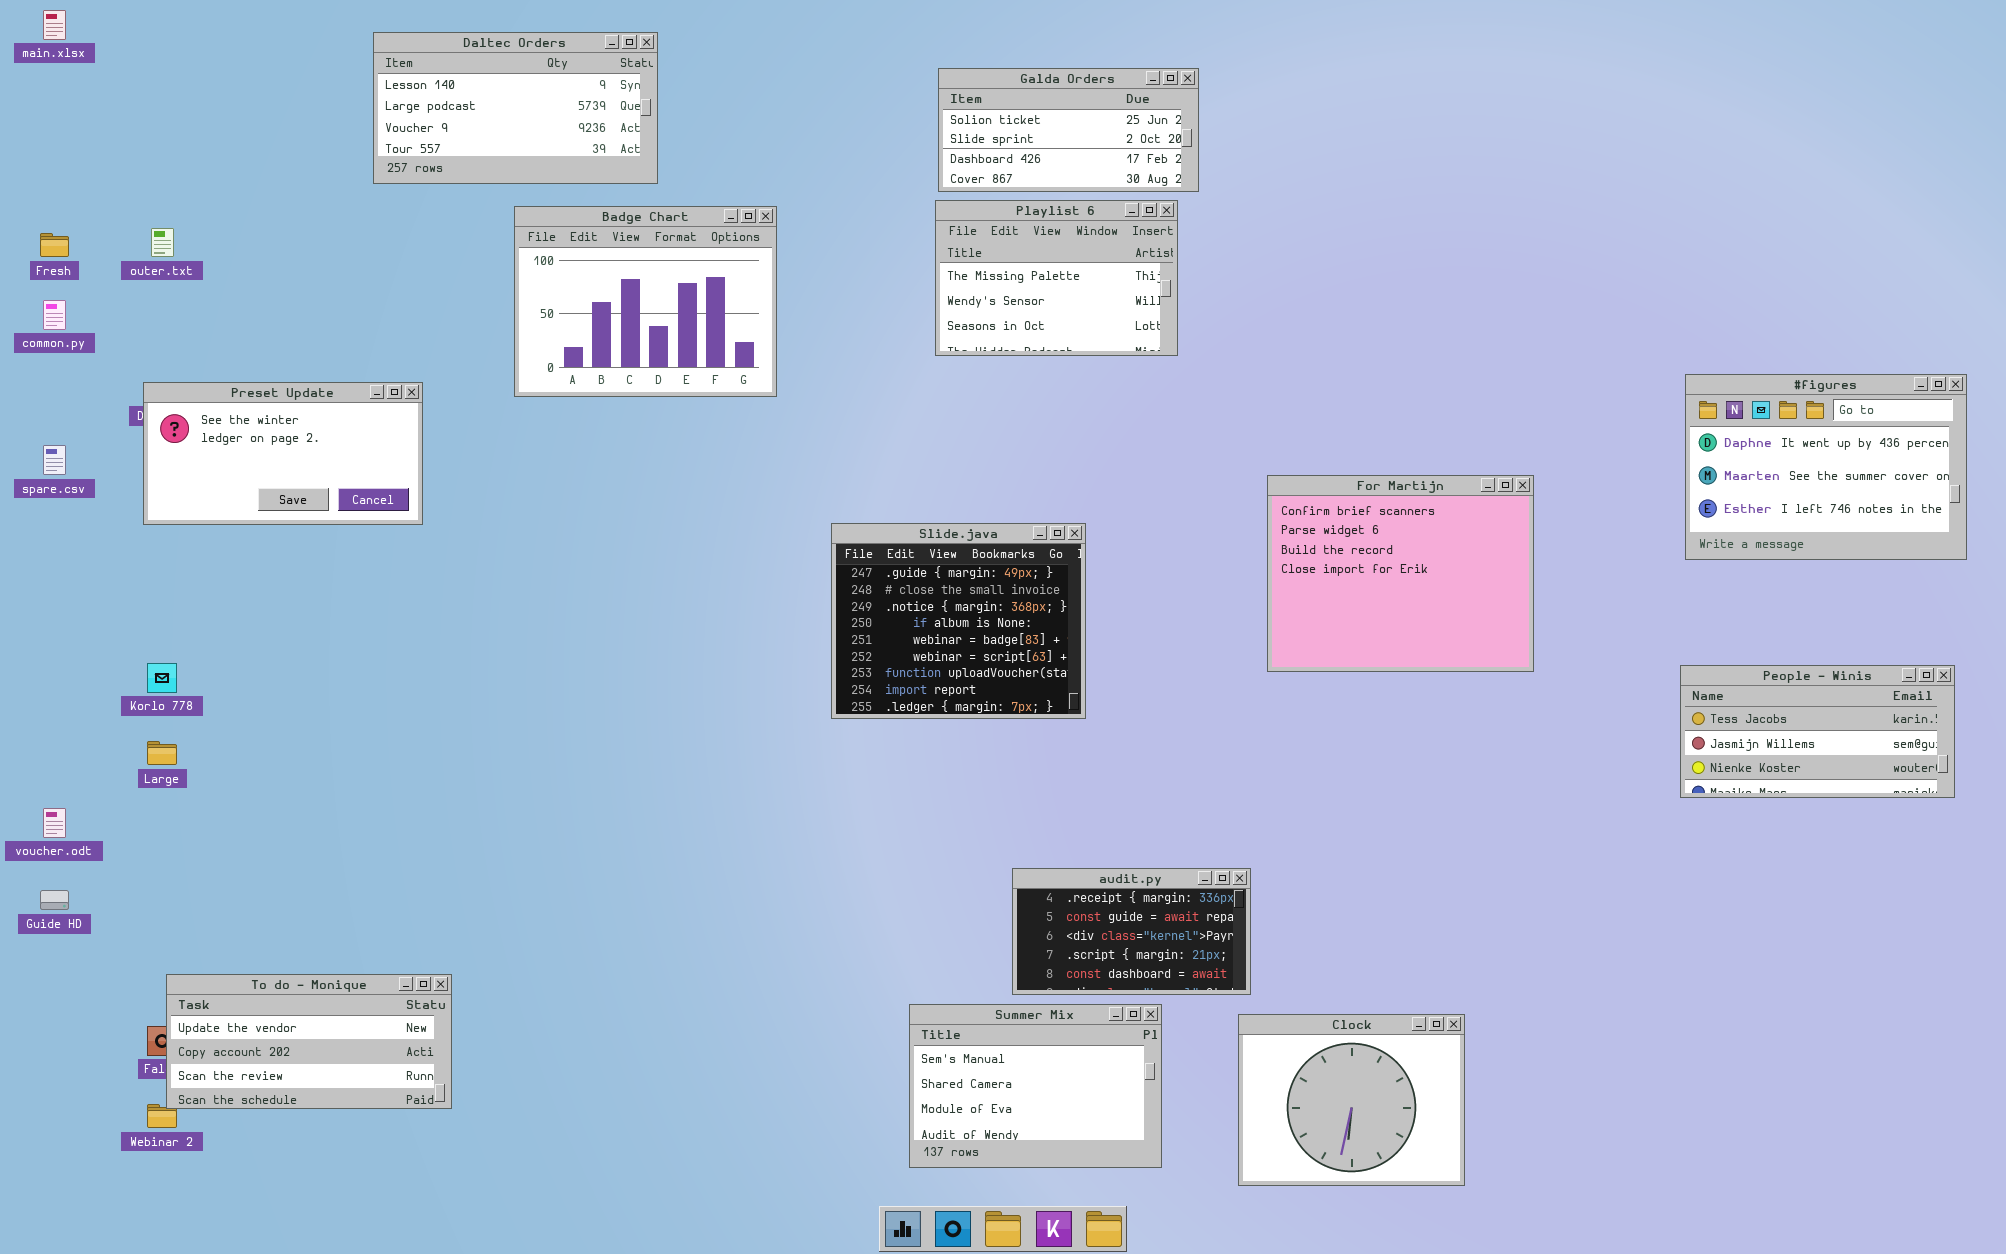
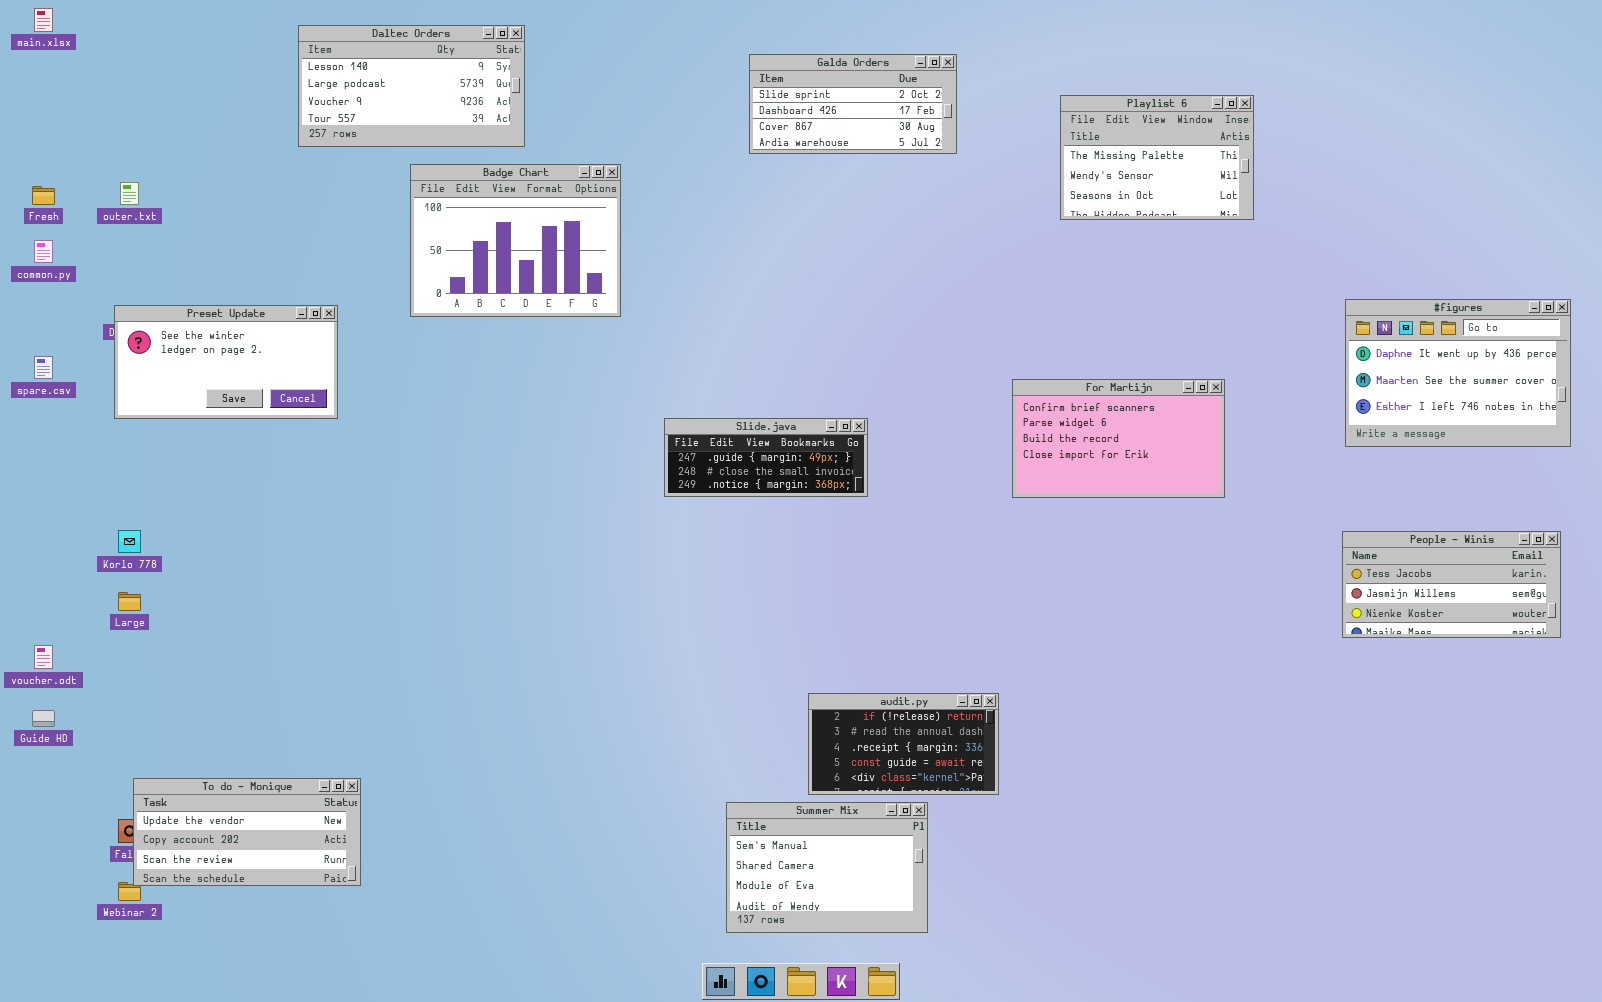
Galda Orders: [938,68,1199,192] -> [749,54,957,154], scrolled down 1 row
Playlist 6: [935,200,1178,356] -> [1060,95,1254,220], moved
For Martijn: [1267,475,1534,672] -> [1012,379,1225,498], resized
Slide.java: [831,523,1086,719] -> [664,418,868,497], resized
audit.py: [1012,868,1251,995] -> [808,693,999,795], scrolled up 2 rows
Clock: [1238,1014,1465,1186] -> none, closed

